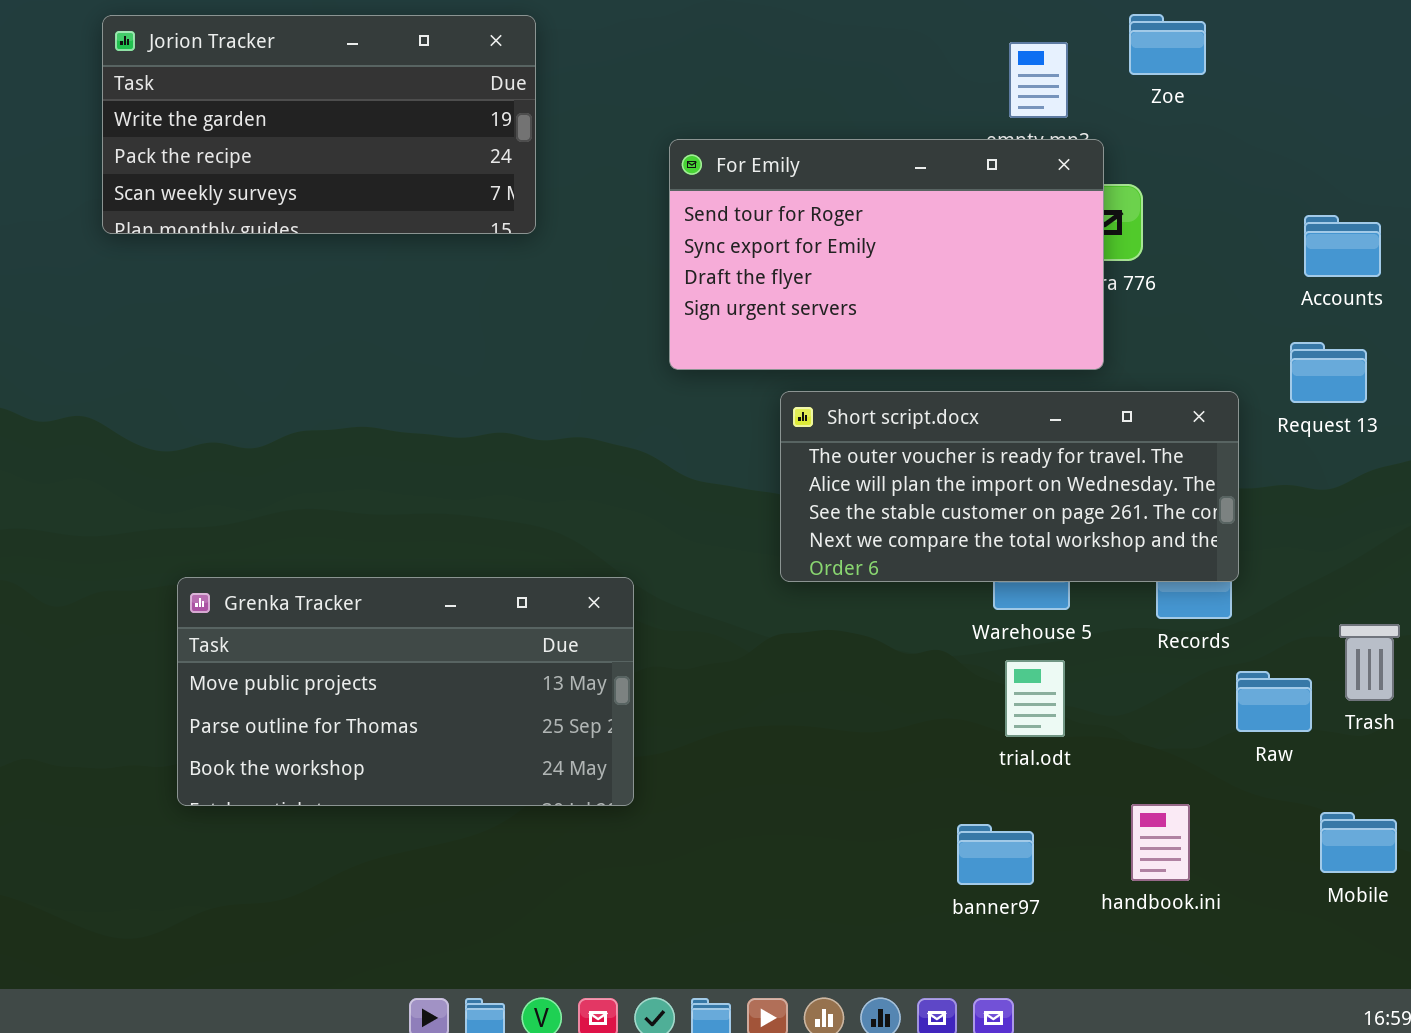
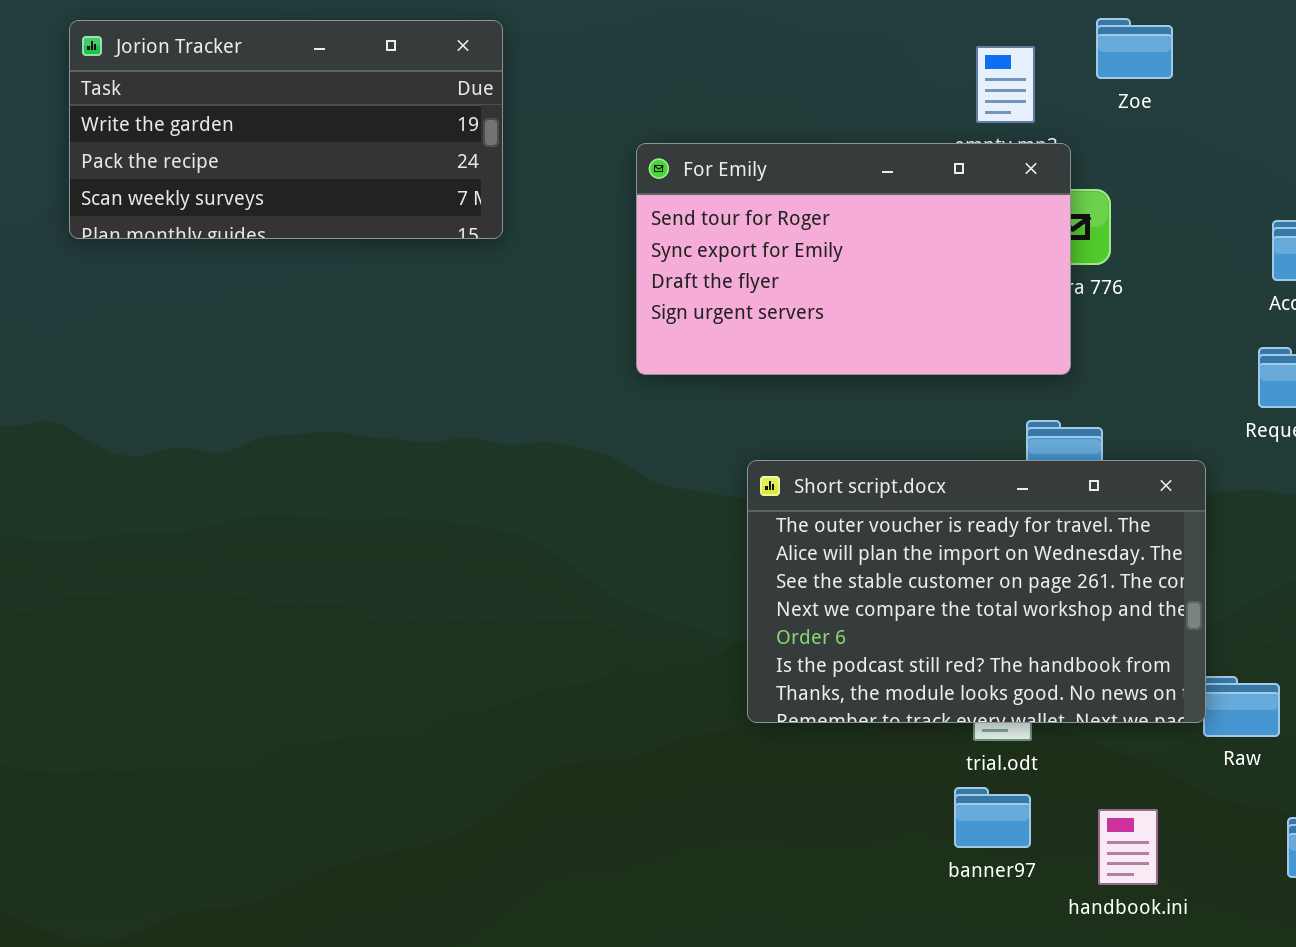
Short script.docx: [780,391,1239,582] -> [747,460,1206,723], moved, resized
Grenka Tracker: [177,577,634,806] -> none, closed
banner97: [957,824,1034,885] -> [954,787,1031,848], moved

